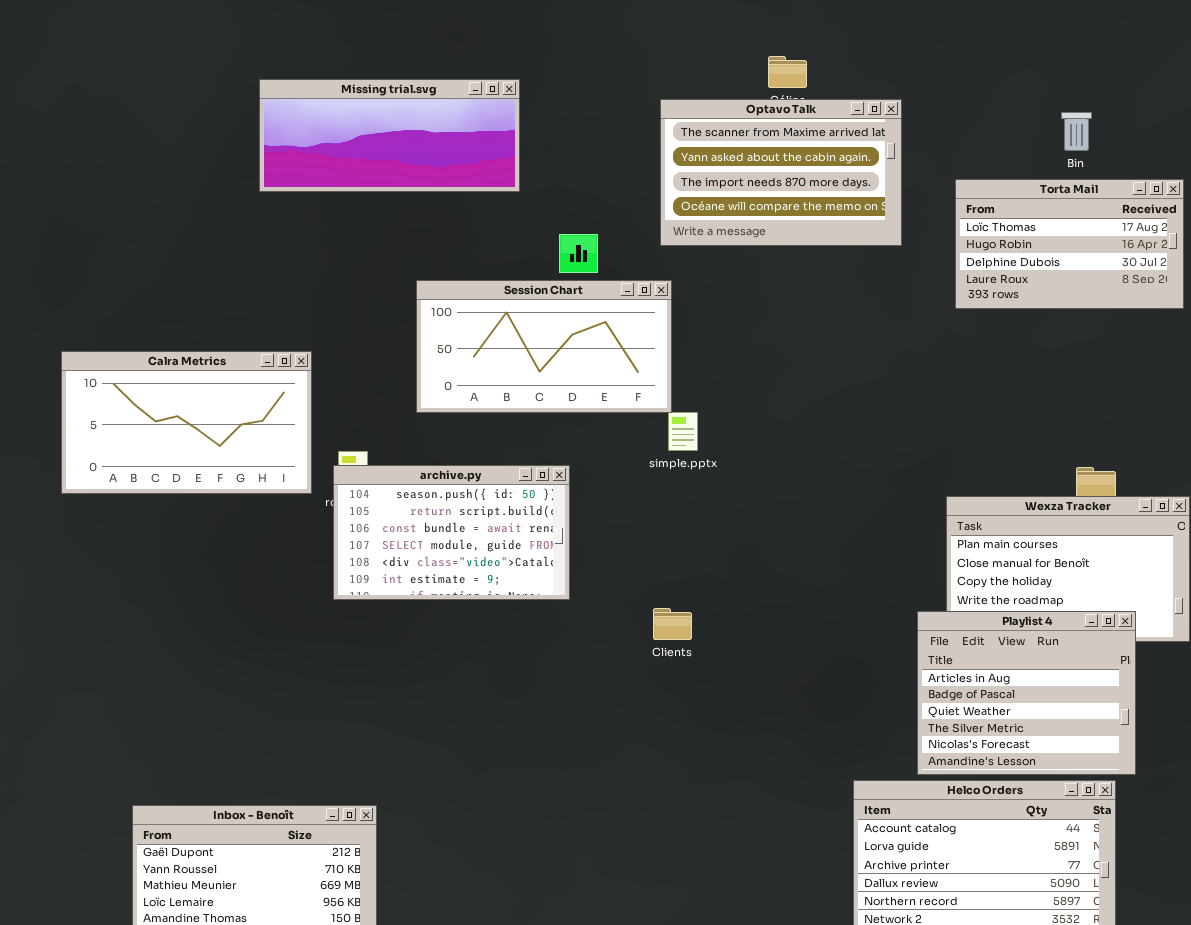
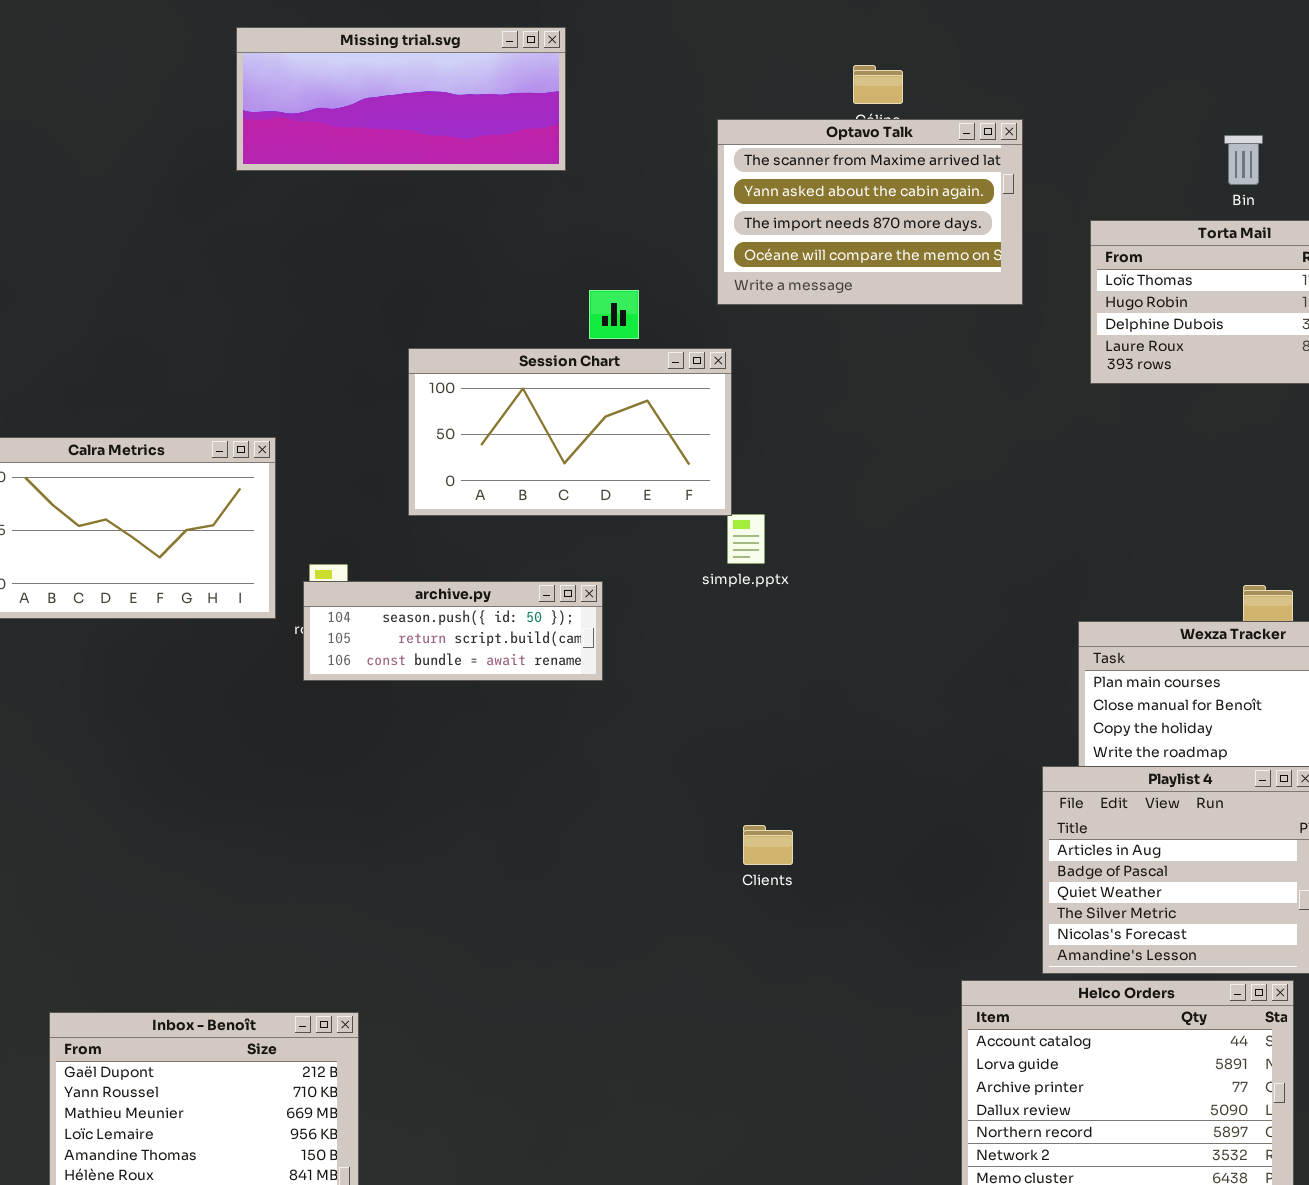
Missing trial.svg: [259,79,520,192] -> [236,27,566,171], moved
archive.py: [333,465,570,600] -> [303,581,603,681], resized
Clients: [653,608,692,640] -> [743,825,793,865], moved

